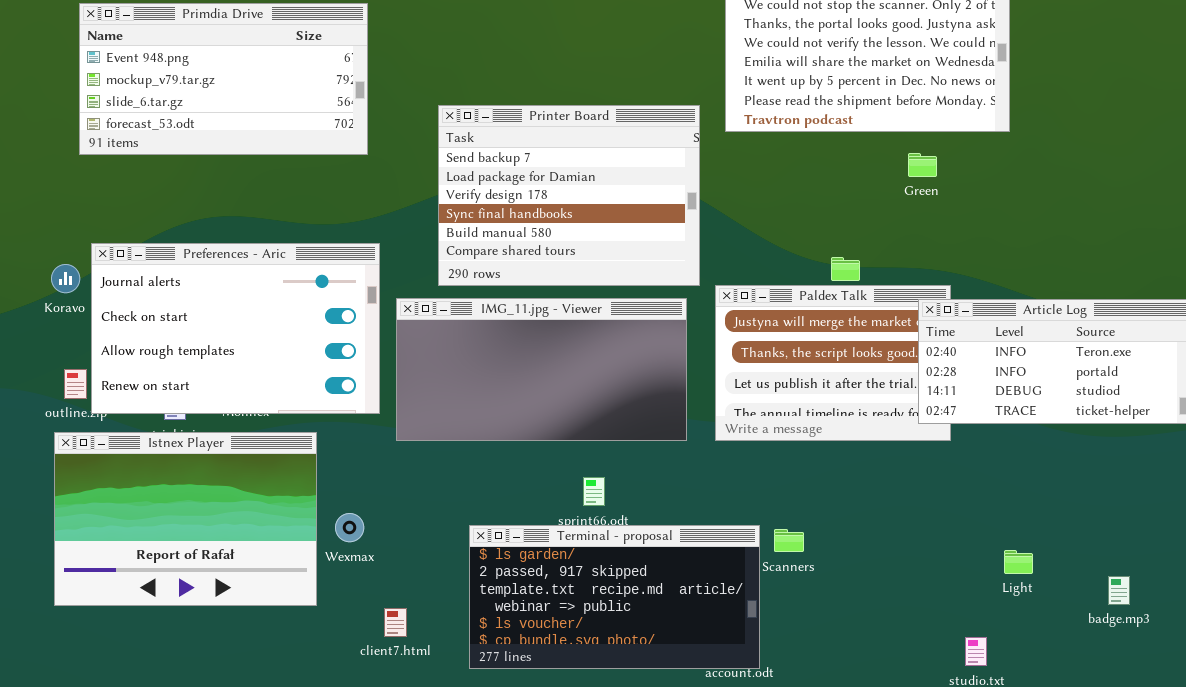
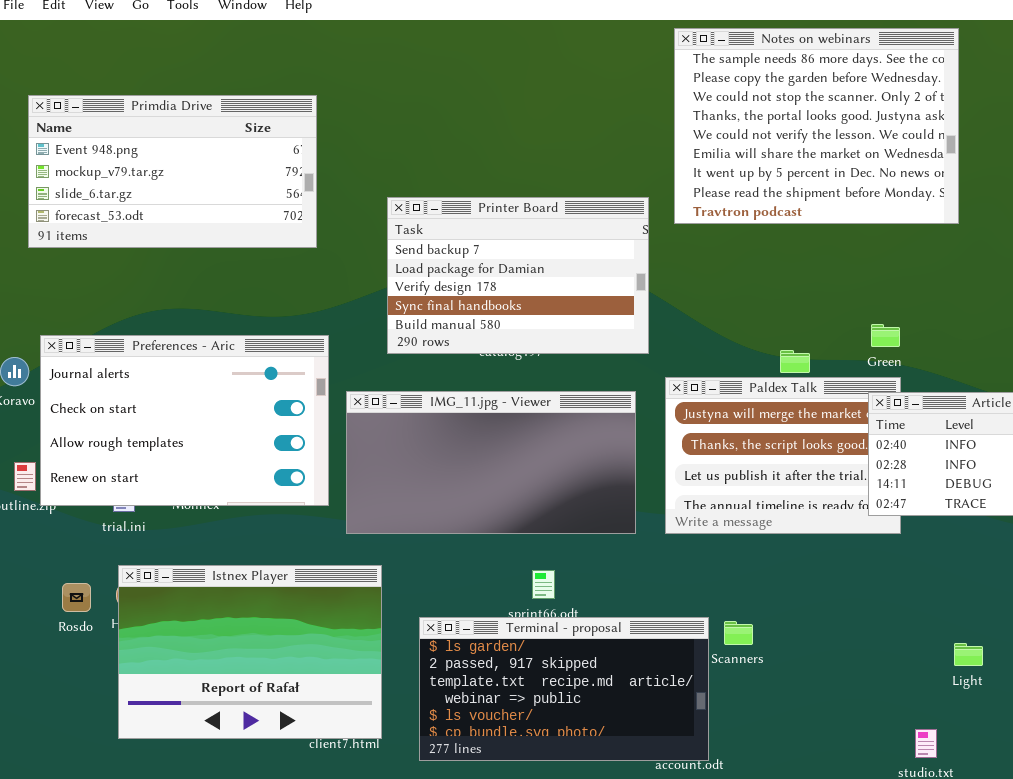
Printer Board: [438,105,700,286] -> [387,197,649,354], resized
Green: [908,153,937,177] -> [871,324,900,347], moved
Istnex Player: [54,432,317,606] -> [118,565,382,739], moved

